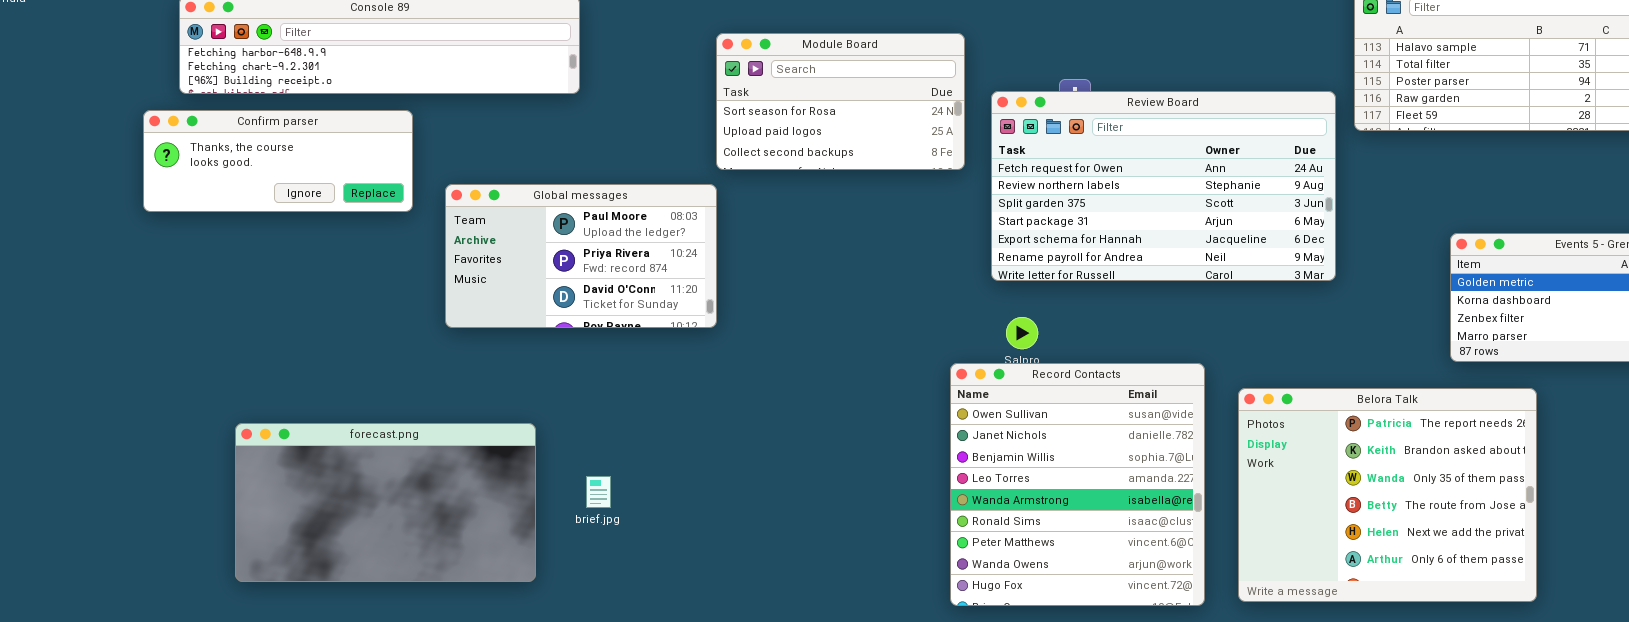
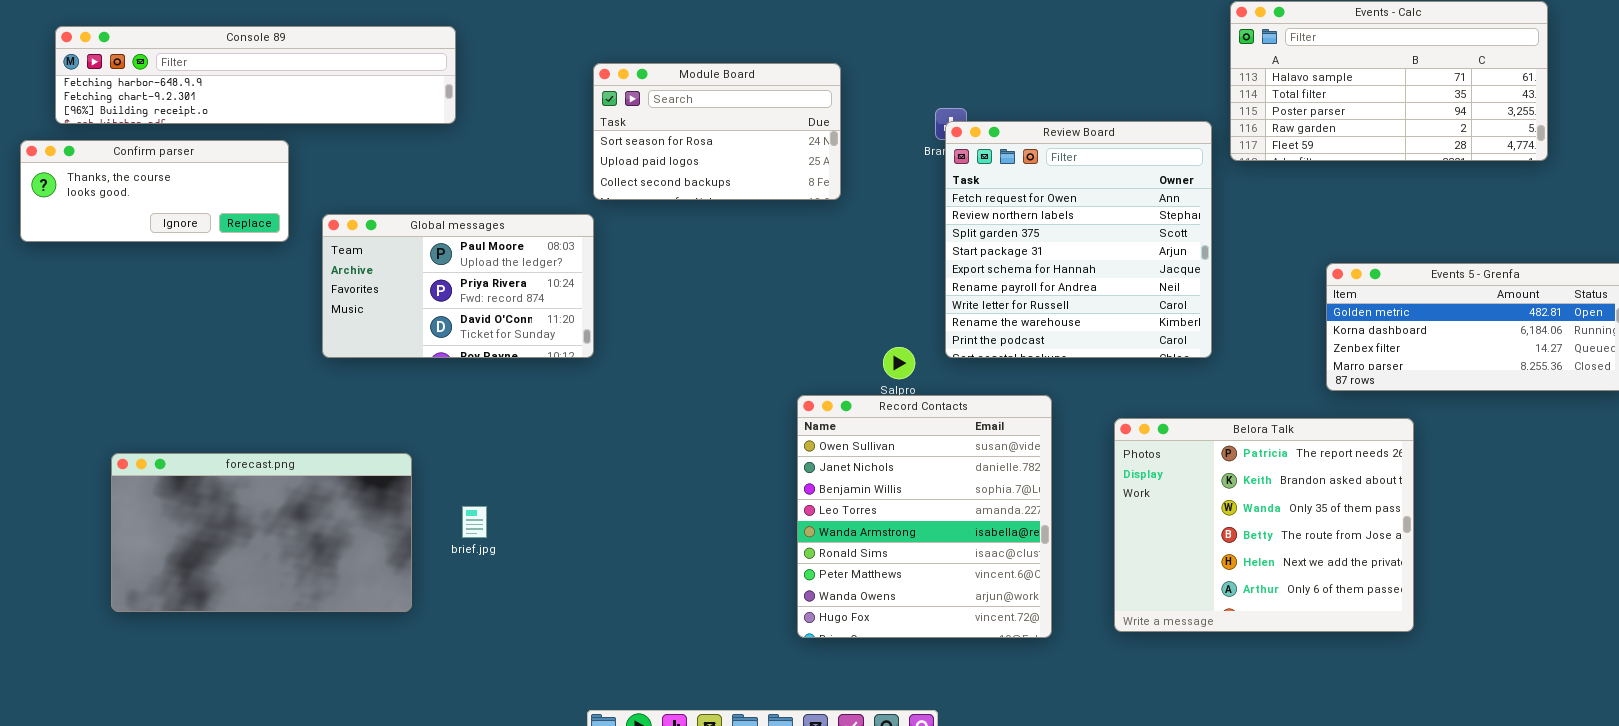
Review Board: [991,91,1336,281] -> [945,121,1212,358], resized
Record Contacts: [950,363,1205,606] -> [797,395,1052,638], moved

